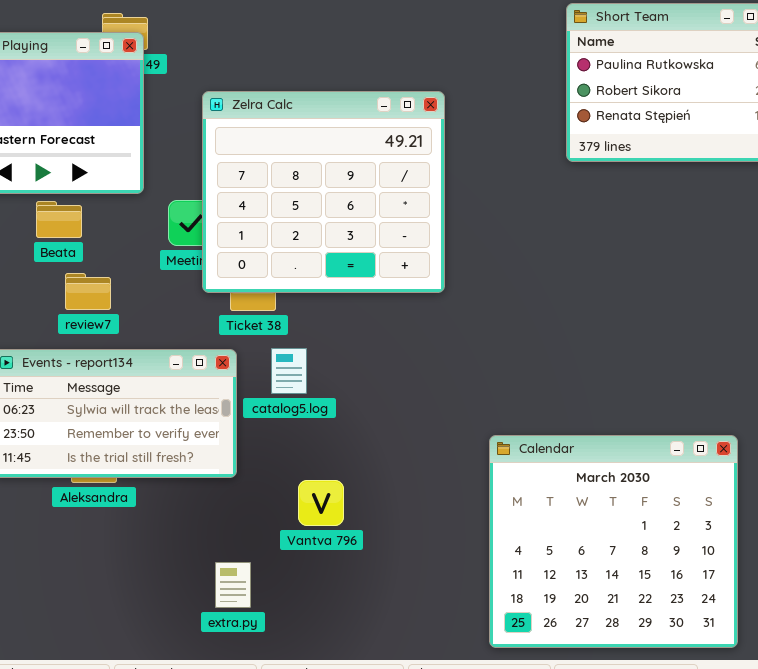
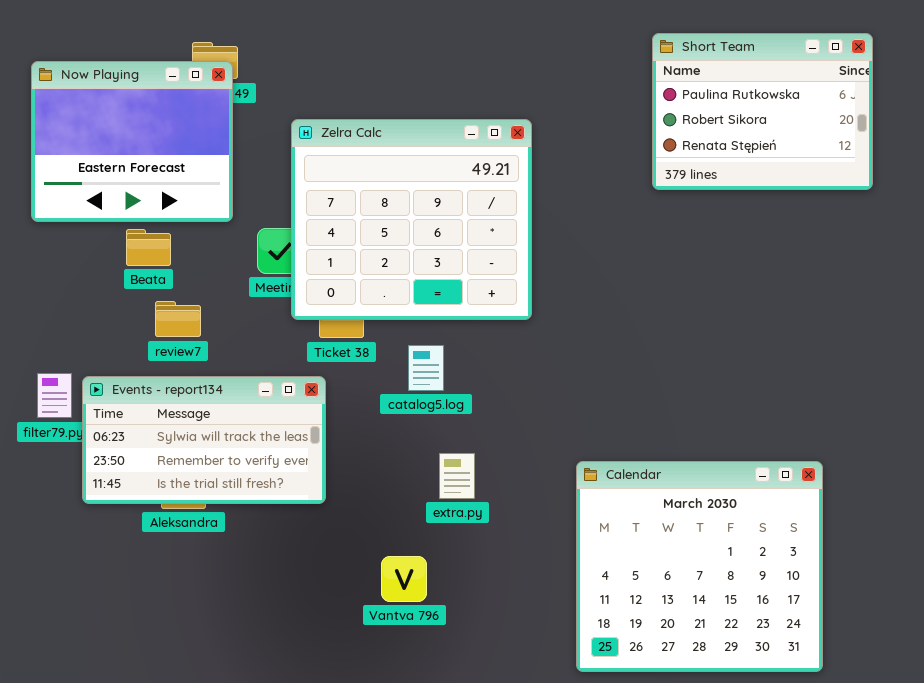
catalog5.log: [271,348,307,394] -> [408,345,444,391], moved
Vantva 796: [298,480,344,526] -> [381,556,427,602], moved
extra.py: [215,562,251,608] -> [439,453,475,499], moved

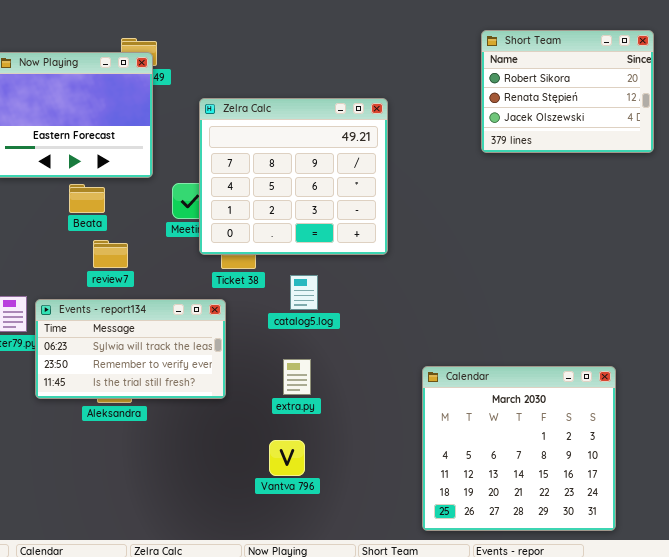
Short Team: [652,33,873,190] -> [481,30,654,153], scrolled down 1 row
extra.py: [439,453,475,499] -> [283,359,311,395], moved

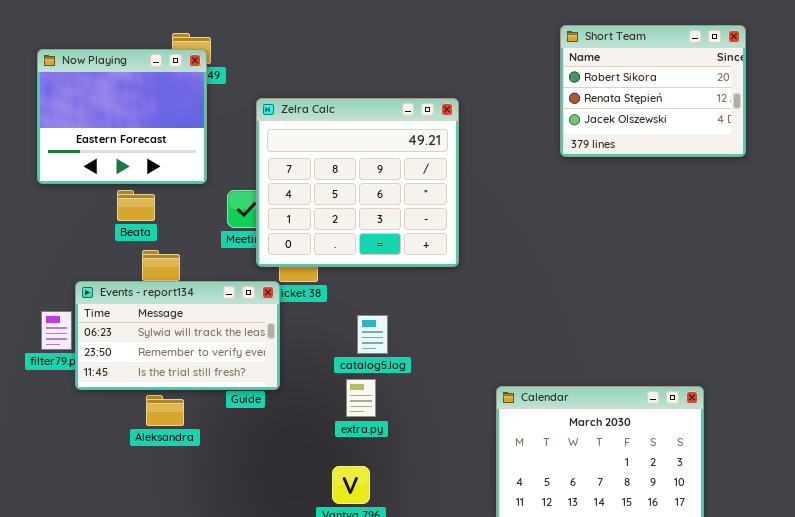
catalog5.log: [290,275,318,310] -> [357,315,388,354], moved
Events - report134: [35,299,226,399] -> [75,281,280,390], moved

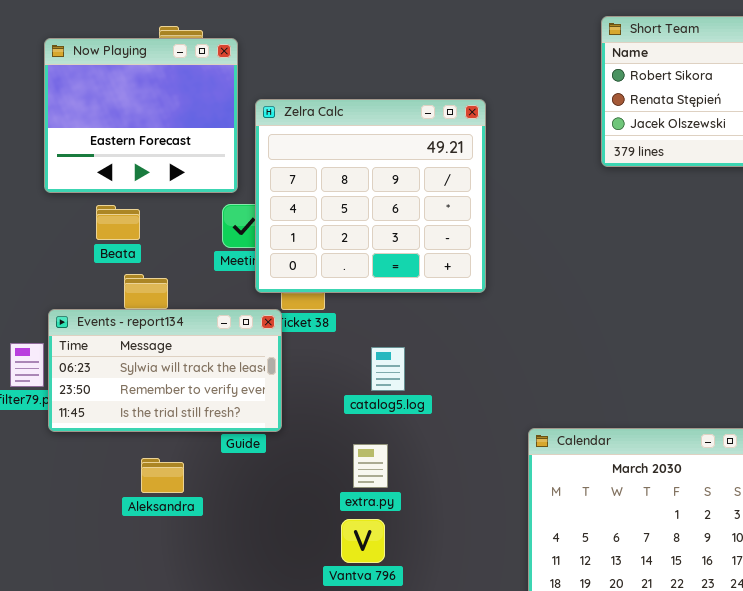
Now Playing: [37,49,207,184] -> [44,38,238,193], moved
extra.py: [346,379,376,417] -> [353,444,388,488], moved
Aleksandra: [146,395,184,426] -> [141,458,184,493], moved

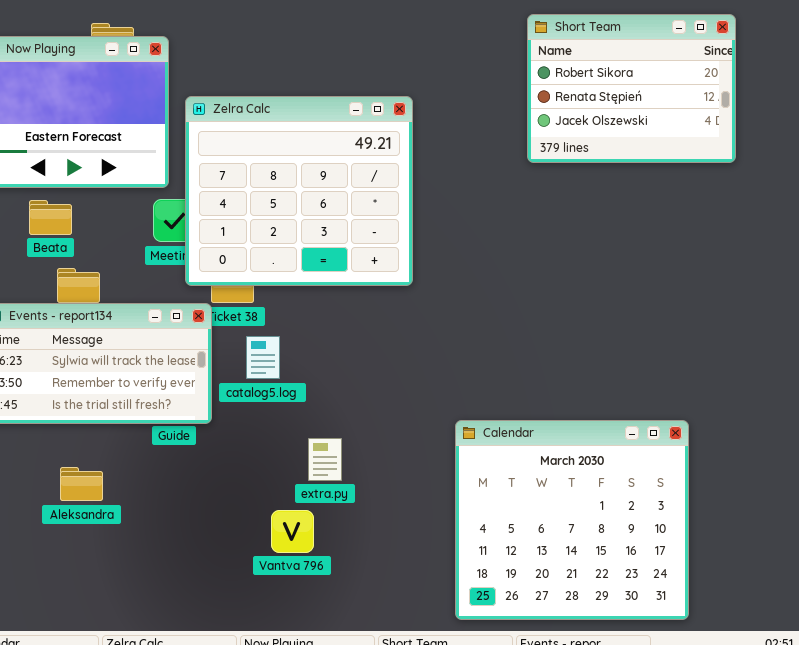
catalog5.log: [371,347,405,391] -> [246,336,280,379], moved
extra.py: [353,444,388,488] -> [308,438,342,481], moved
Aleksandra: [141,458,184,493] -> [60,467,103,501], moved

